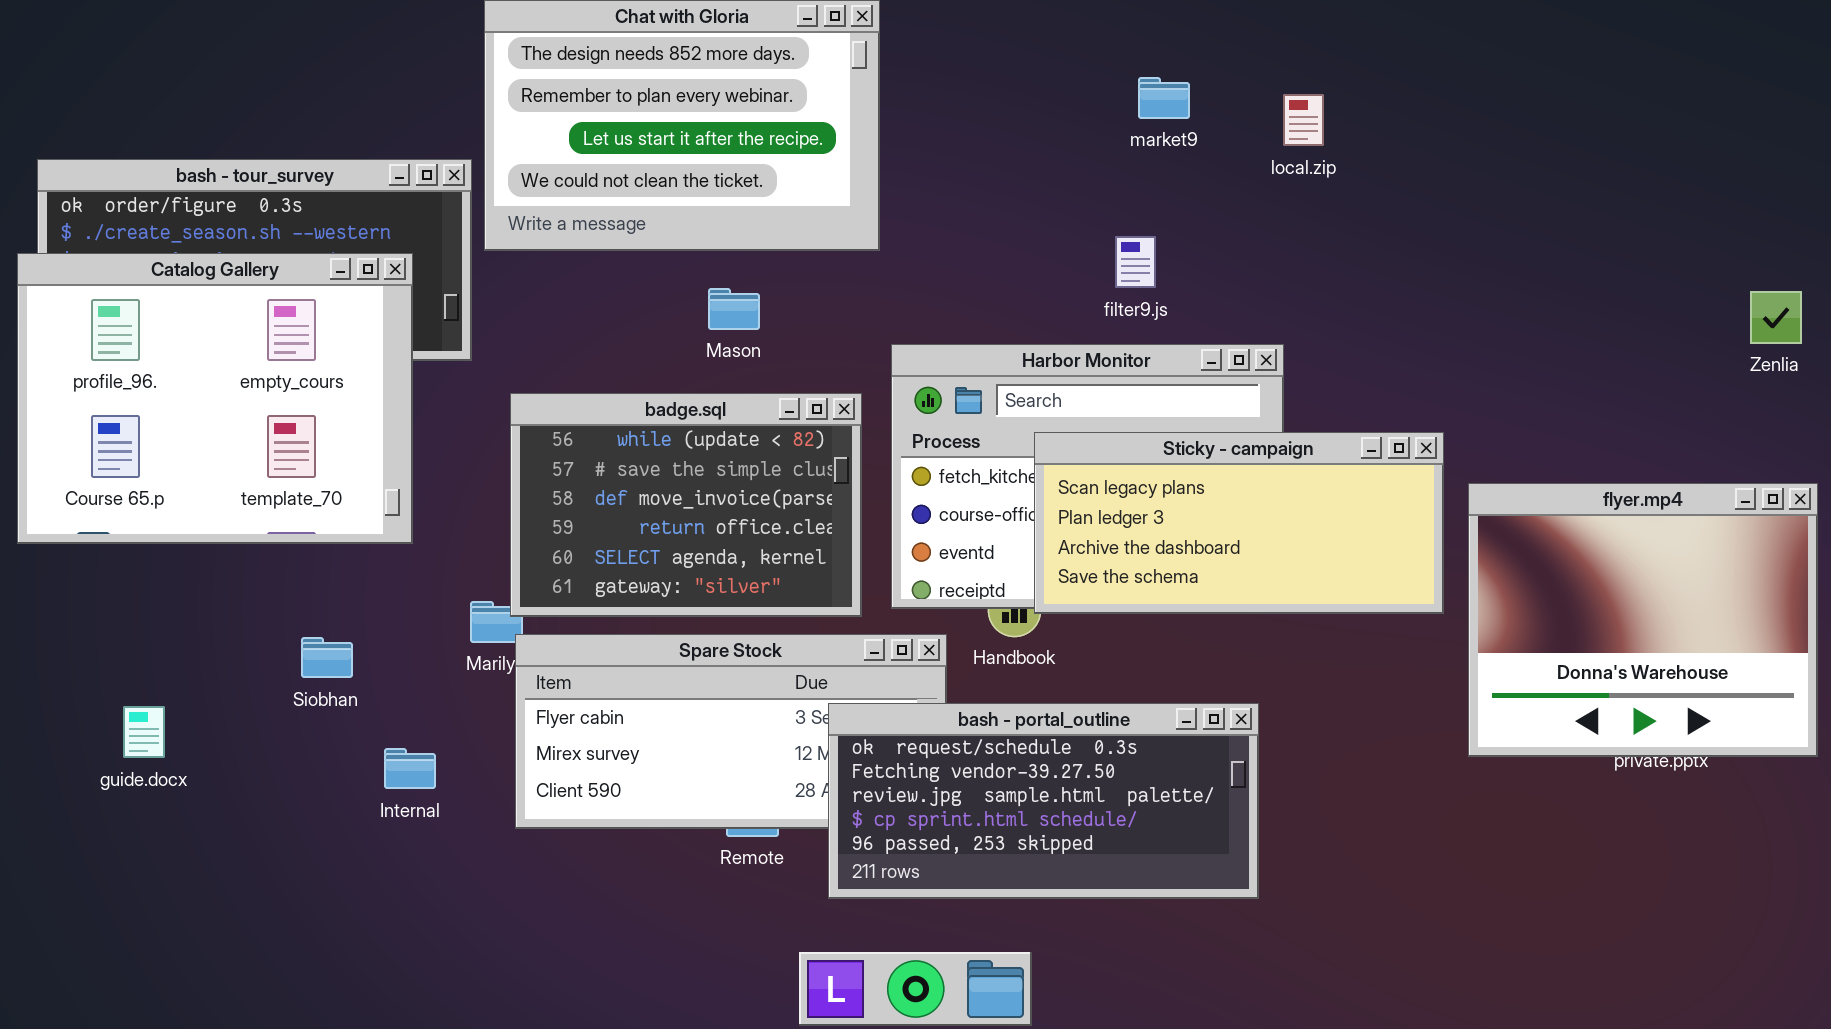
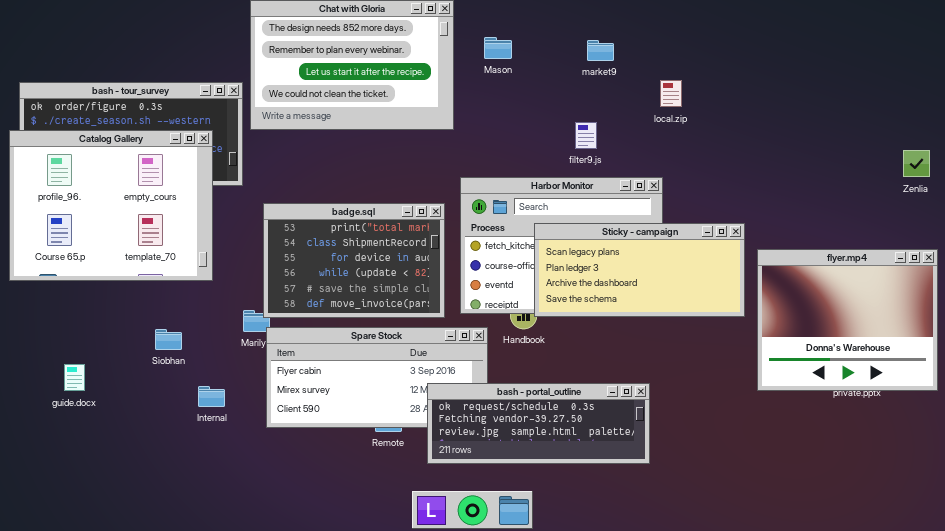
local.zip: [1283,94,1324,146] -> [660,80,682,107], moved
Mason: [708,288,760,330] -> [484,37,512,59], moved
badge.sql: [510,393,862,617] -> [263,203,445,318], scrolled up 3 rows
bash - portal_outline: [828,703,1259,899] -> [427,383,650,464], resized

